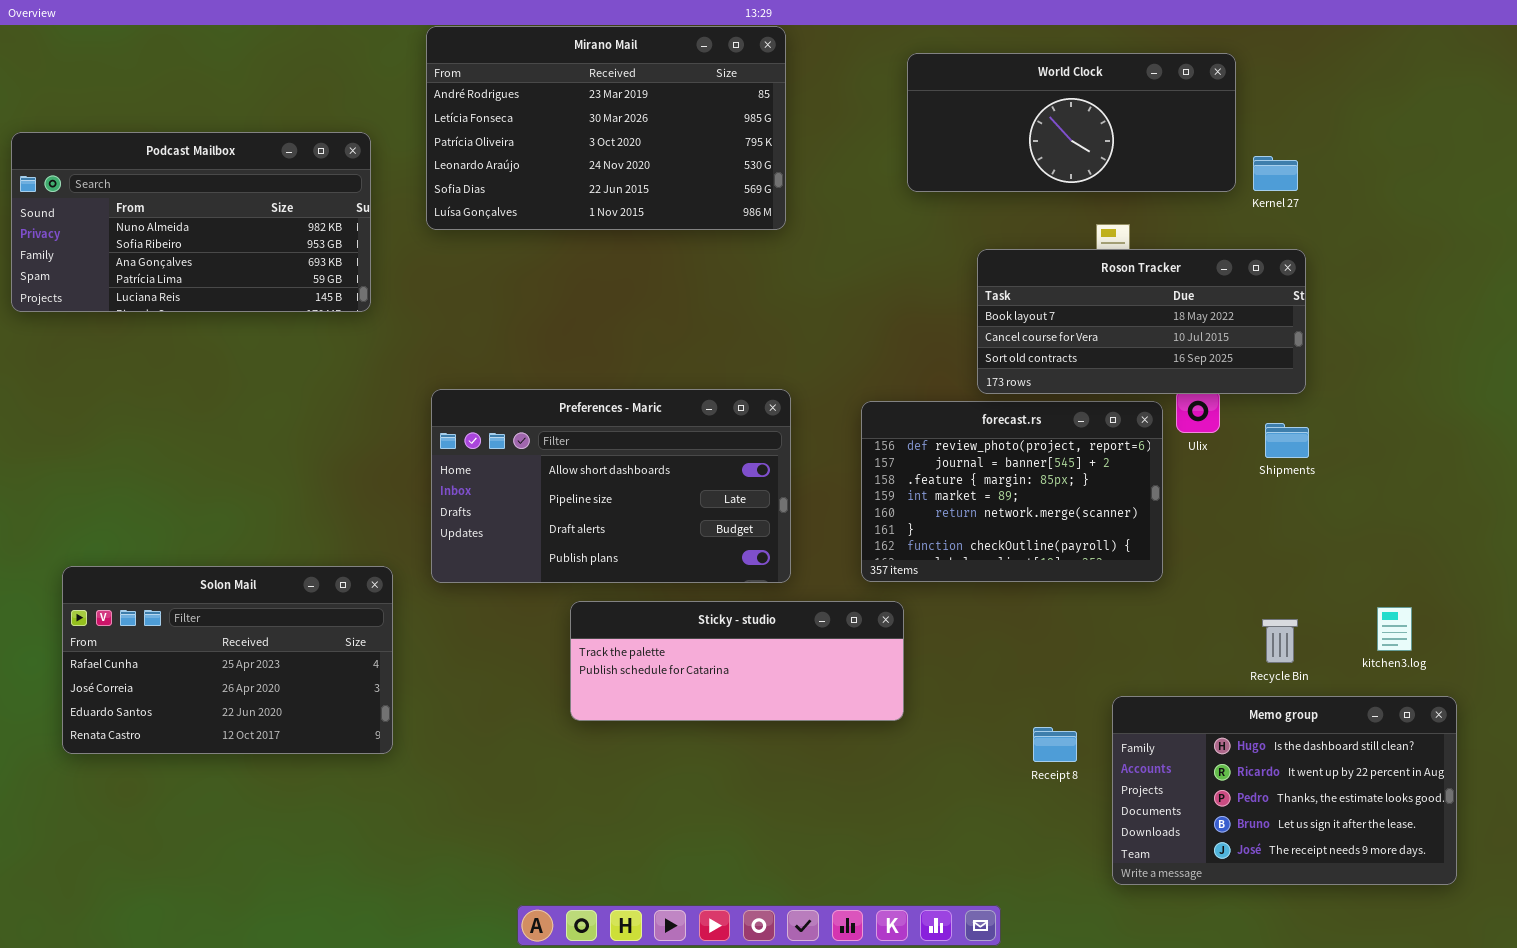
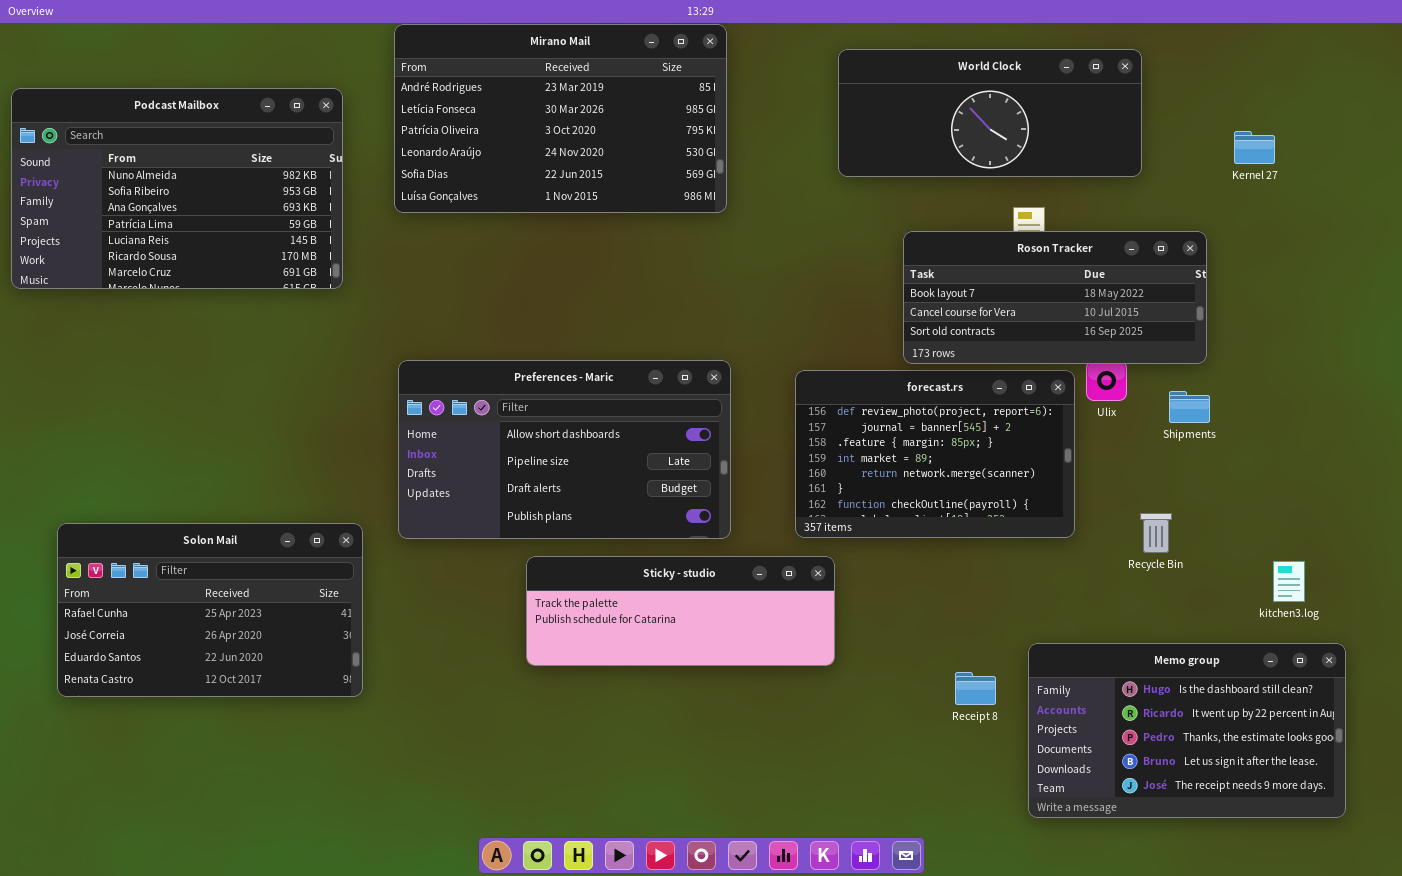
Podcast Mailbox: [11,132,371,312] -> [11,88,343,289], resized
Kernel 27: [1253,156,1298,191] -> [1234,131,1275,164], moved
Recycle Bin: [1262,619,1298,663] -> [1140,513,1172,553], moved

